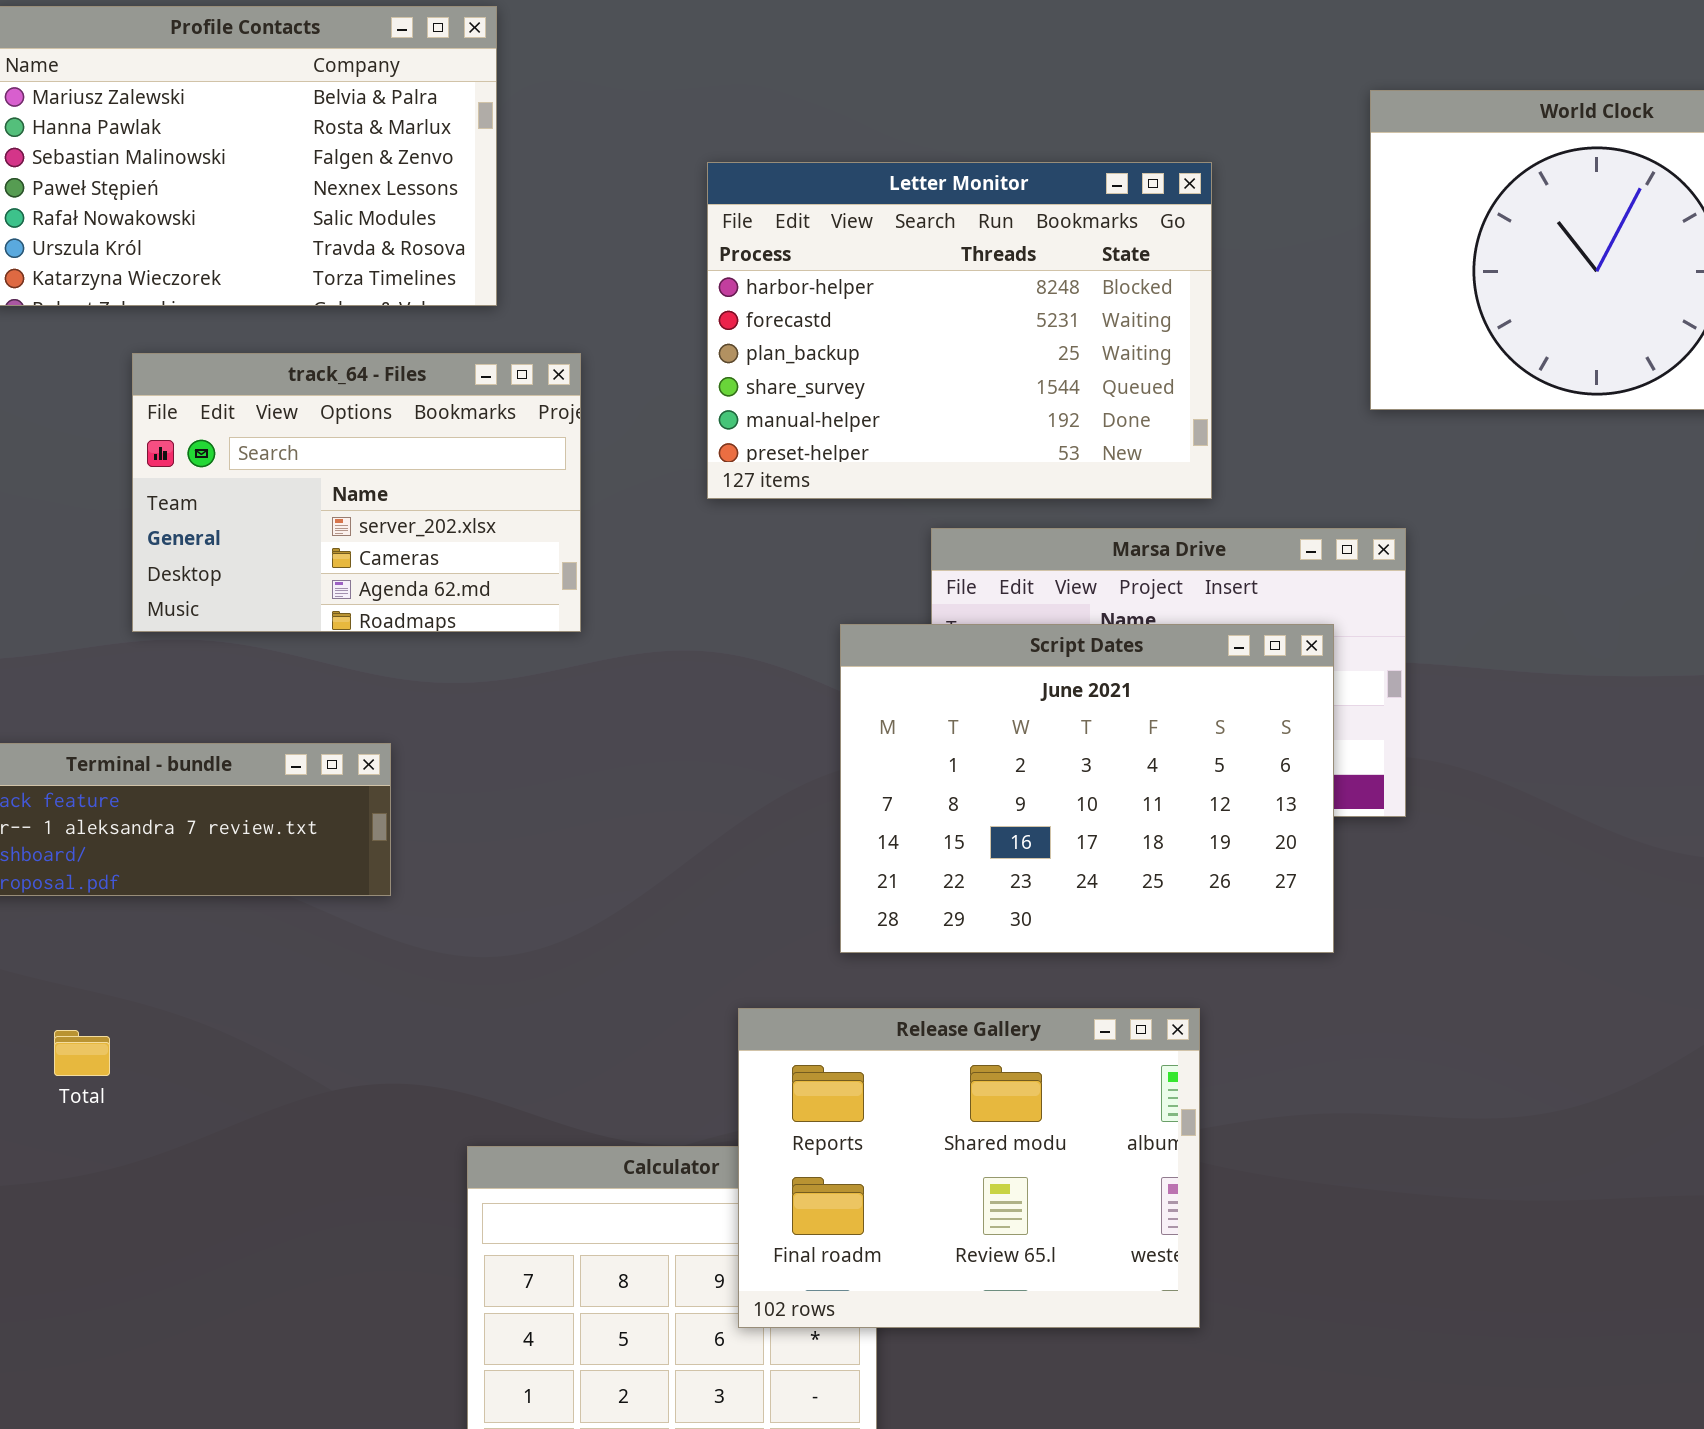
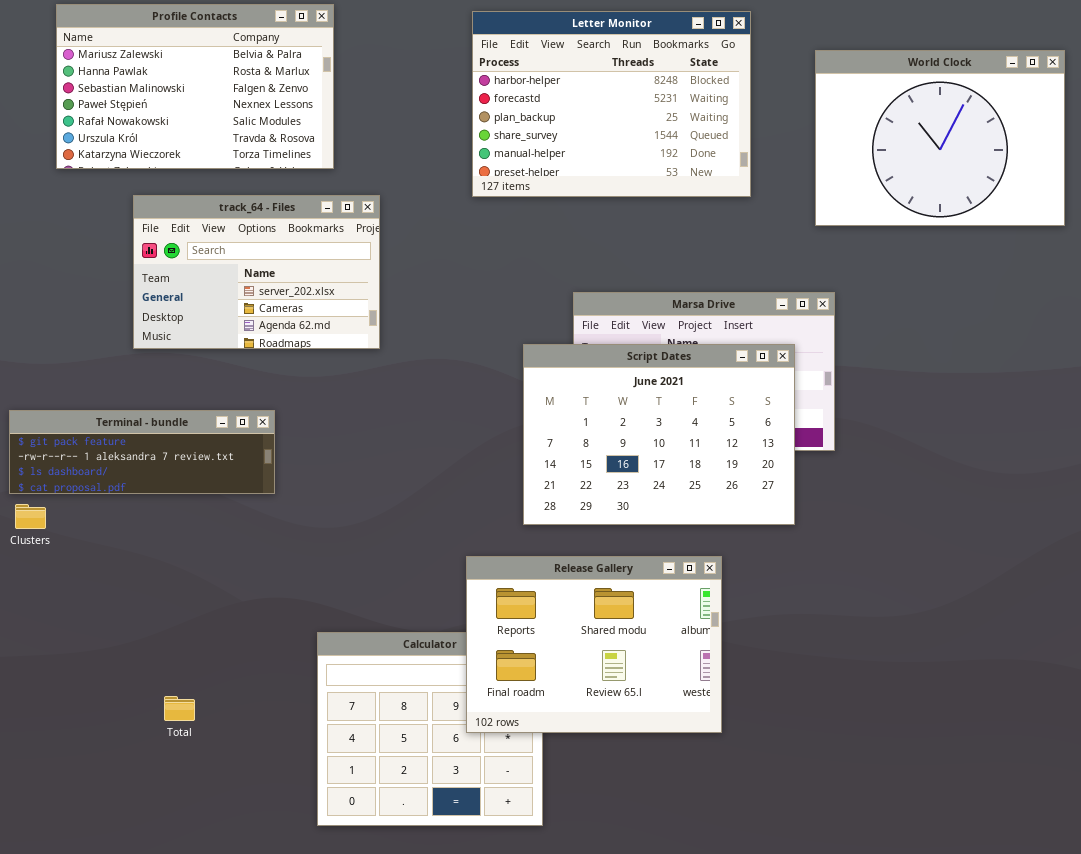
Letter Monitor: [707,162,1212,499] -> [472,11,751,197], moved
Total: [54,1030,110,1076] -> [164,696,195,721], moved

